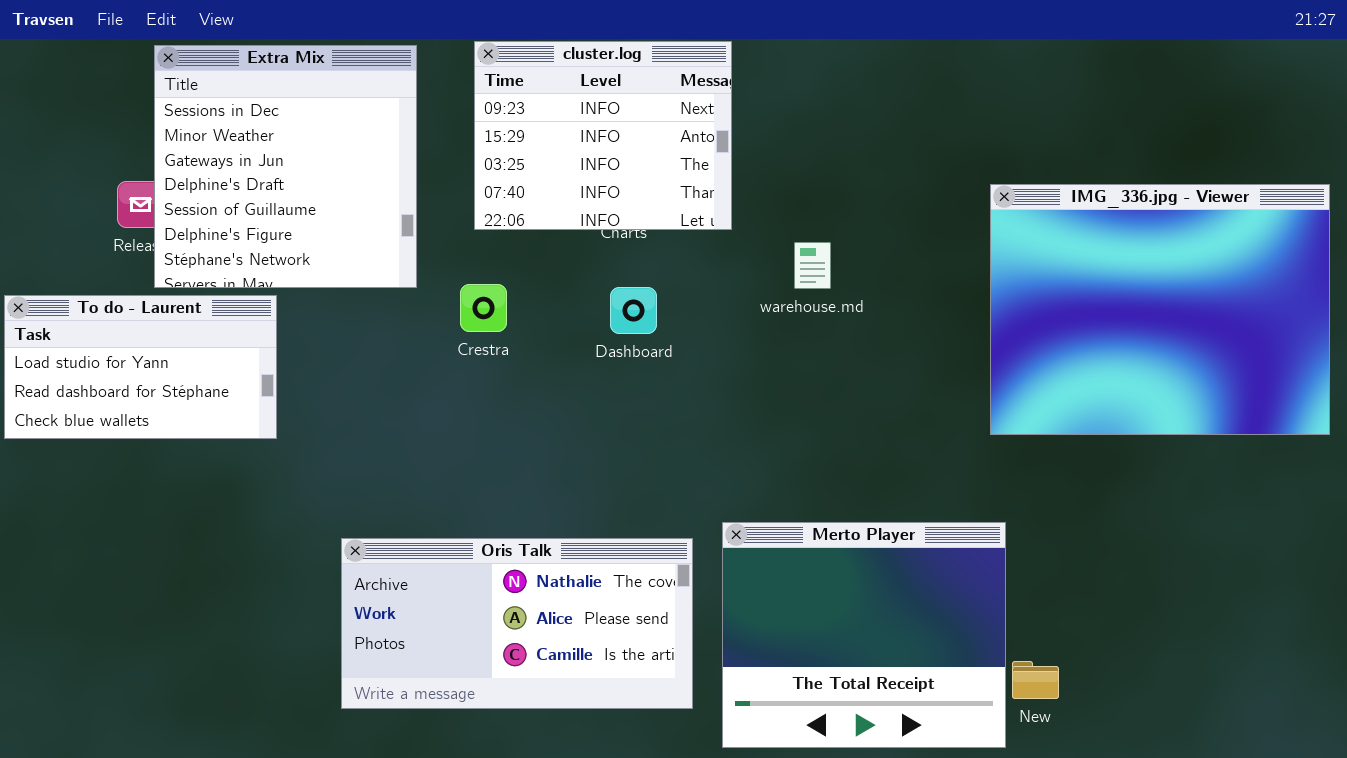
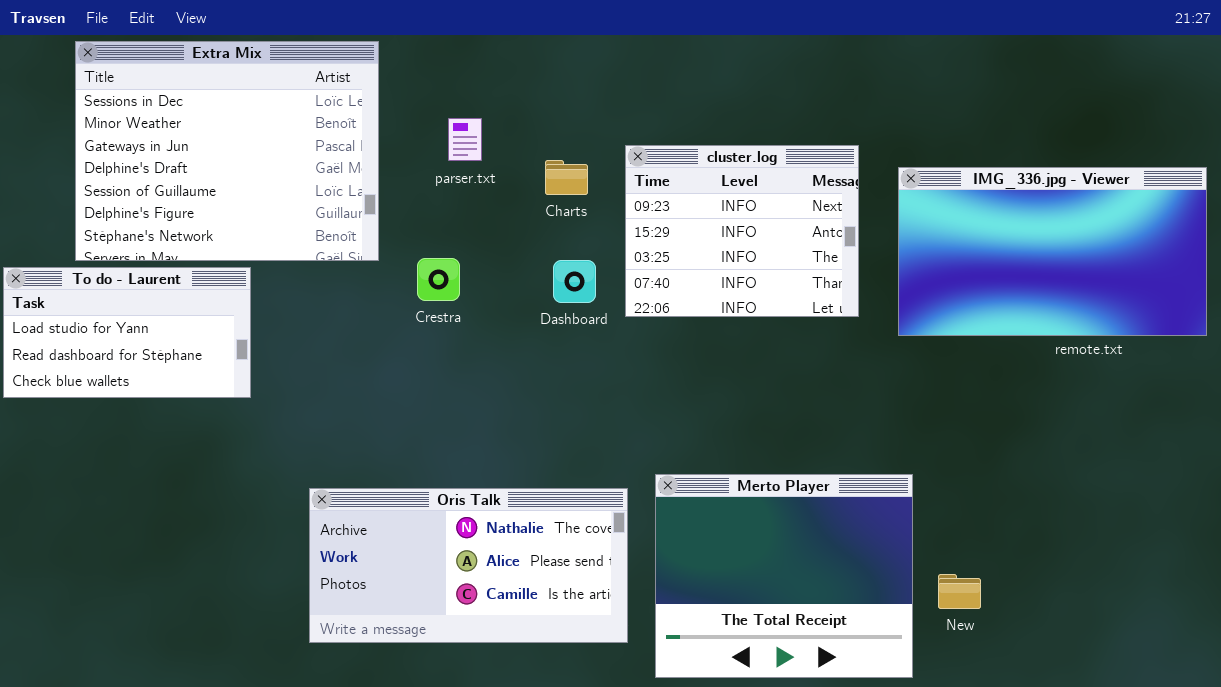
cluster.log: [474,41,732,230] -> [625,145,859,317], moved
Extra Mix: [154,45,417,288] -> [75,41,379,261], resized
IMG_336.jpg - Viewer: [990,184,1330,435] -> [898,167,1207,336], resized
New: [1012,661,1059,699] -> [938,574,981,609], moved

